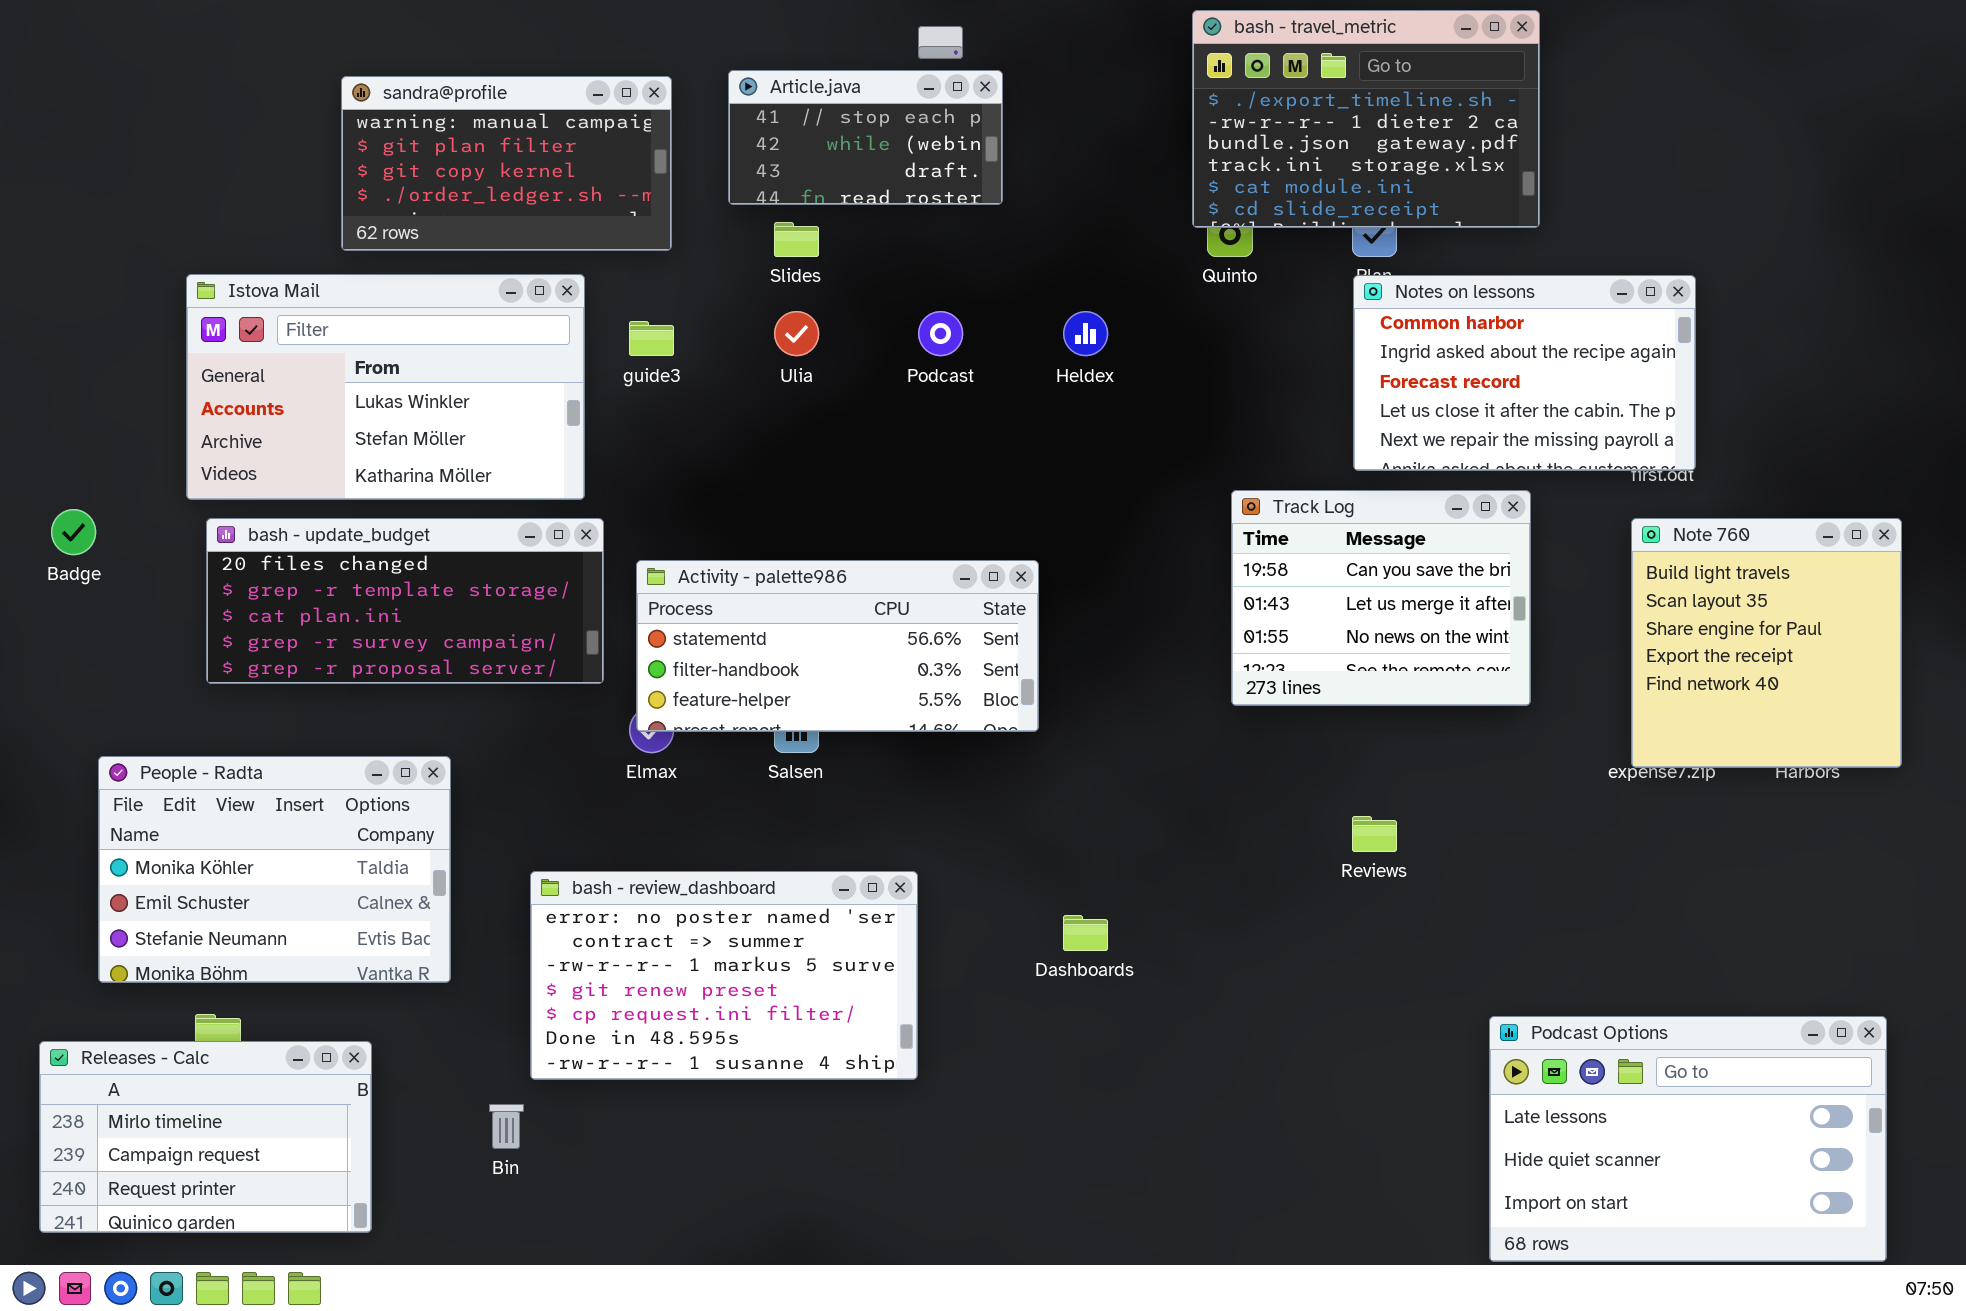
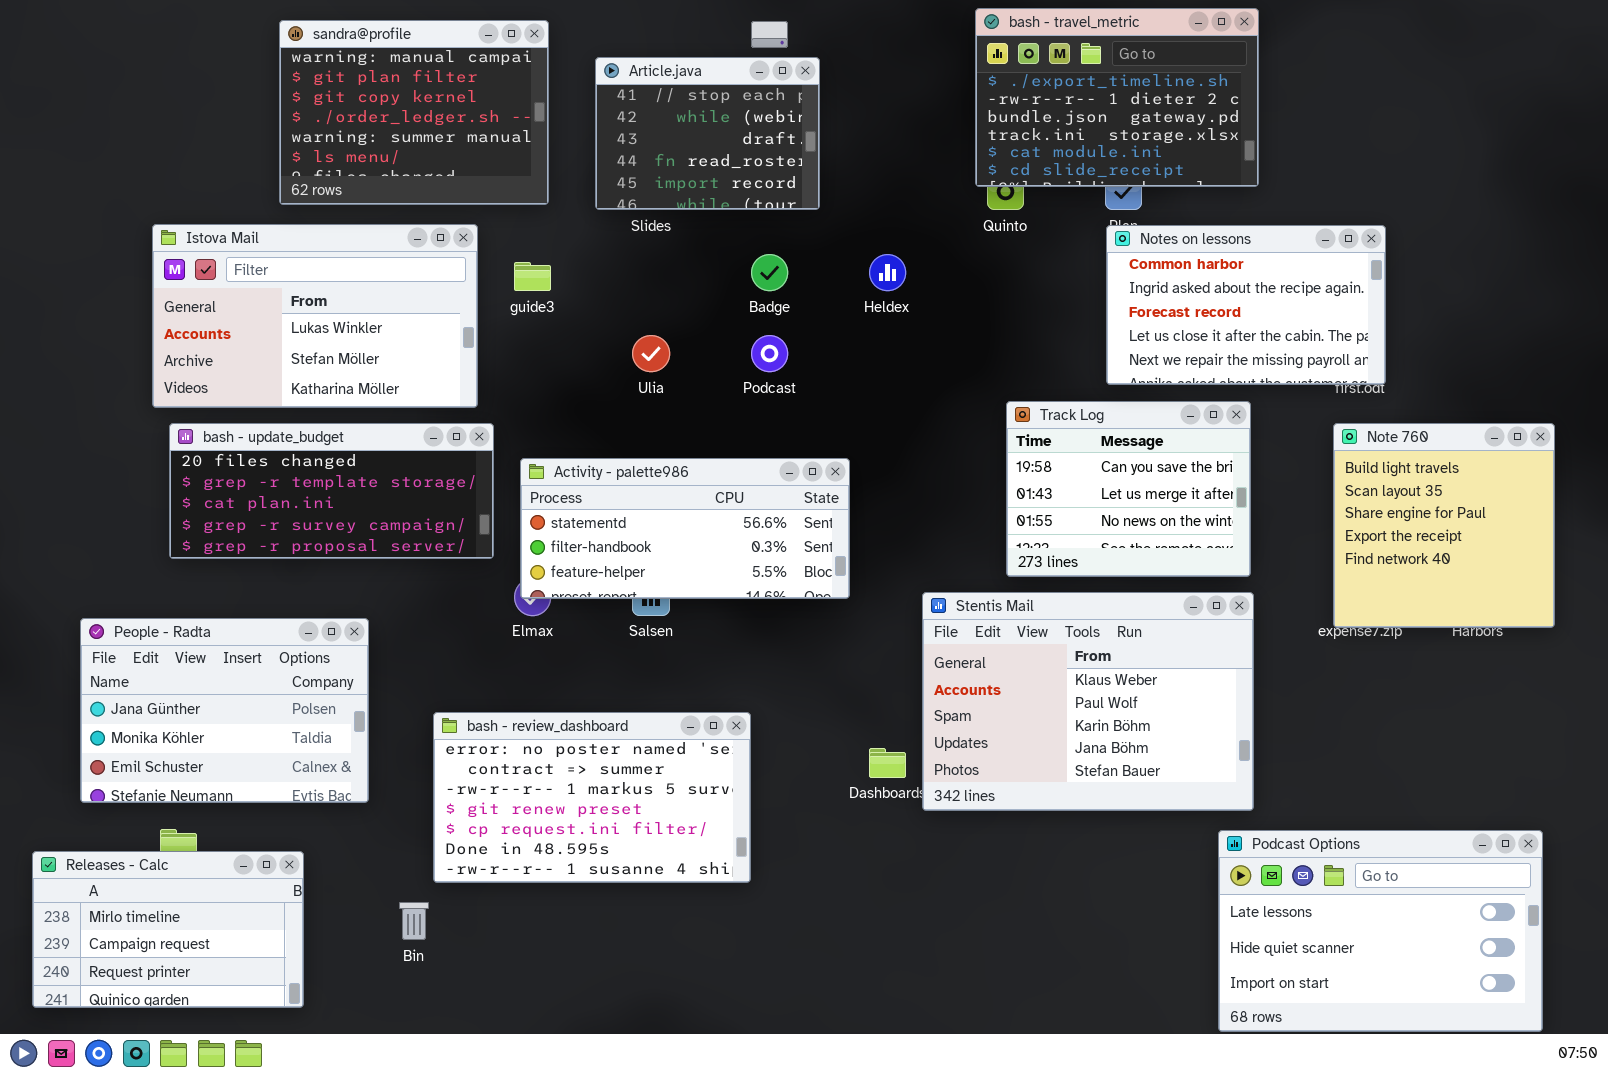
Article.java: [728,70,1003,205] -> [595,57,820,210], resized
sandra@profile: [341,76,672,251] -> [279,20,549,205], resized
Ulia: [774,311,819,356] -> [632,335,670,372], moved
Podcast: [918,311,963,356] -> [751,335,788,372], moved
Badge: [51,509,96,555] -> [751,254,788,291], moved
Stentis Mail: none -> [922,592,1254,811], opened
People - Radta: [98,756,451,983] -> [80,618,369,803], scrolled up 1 row

